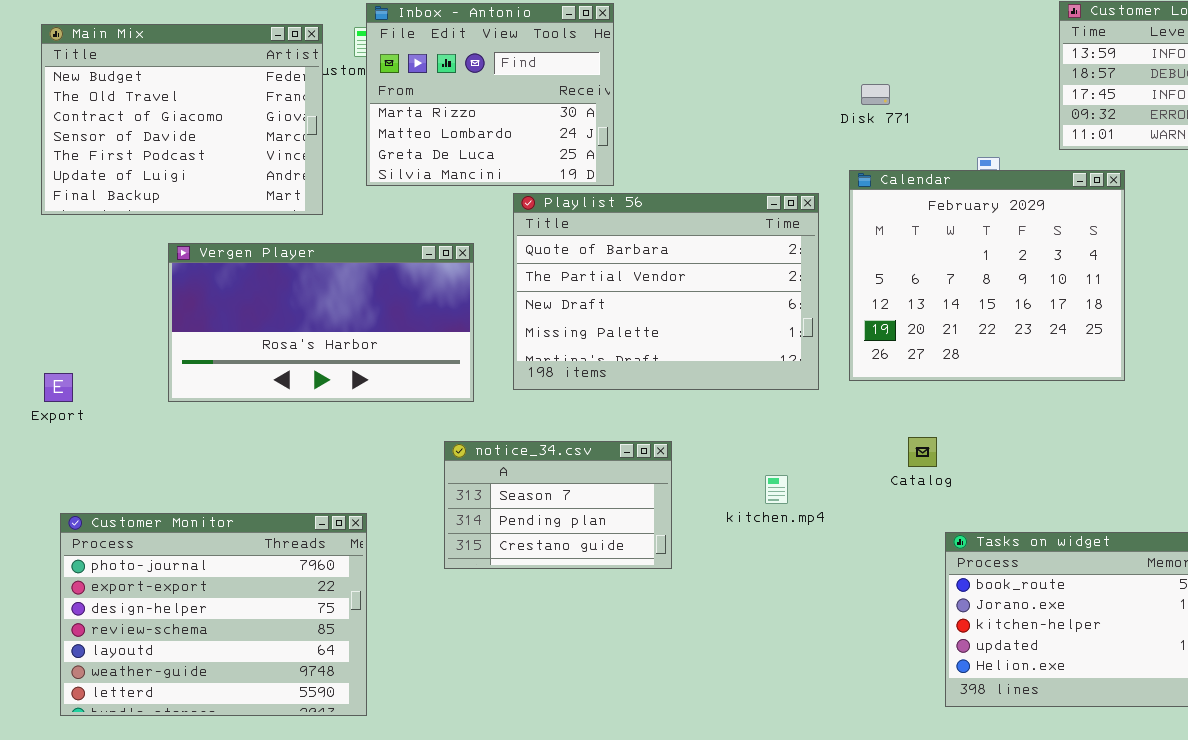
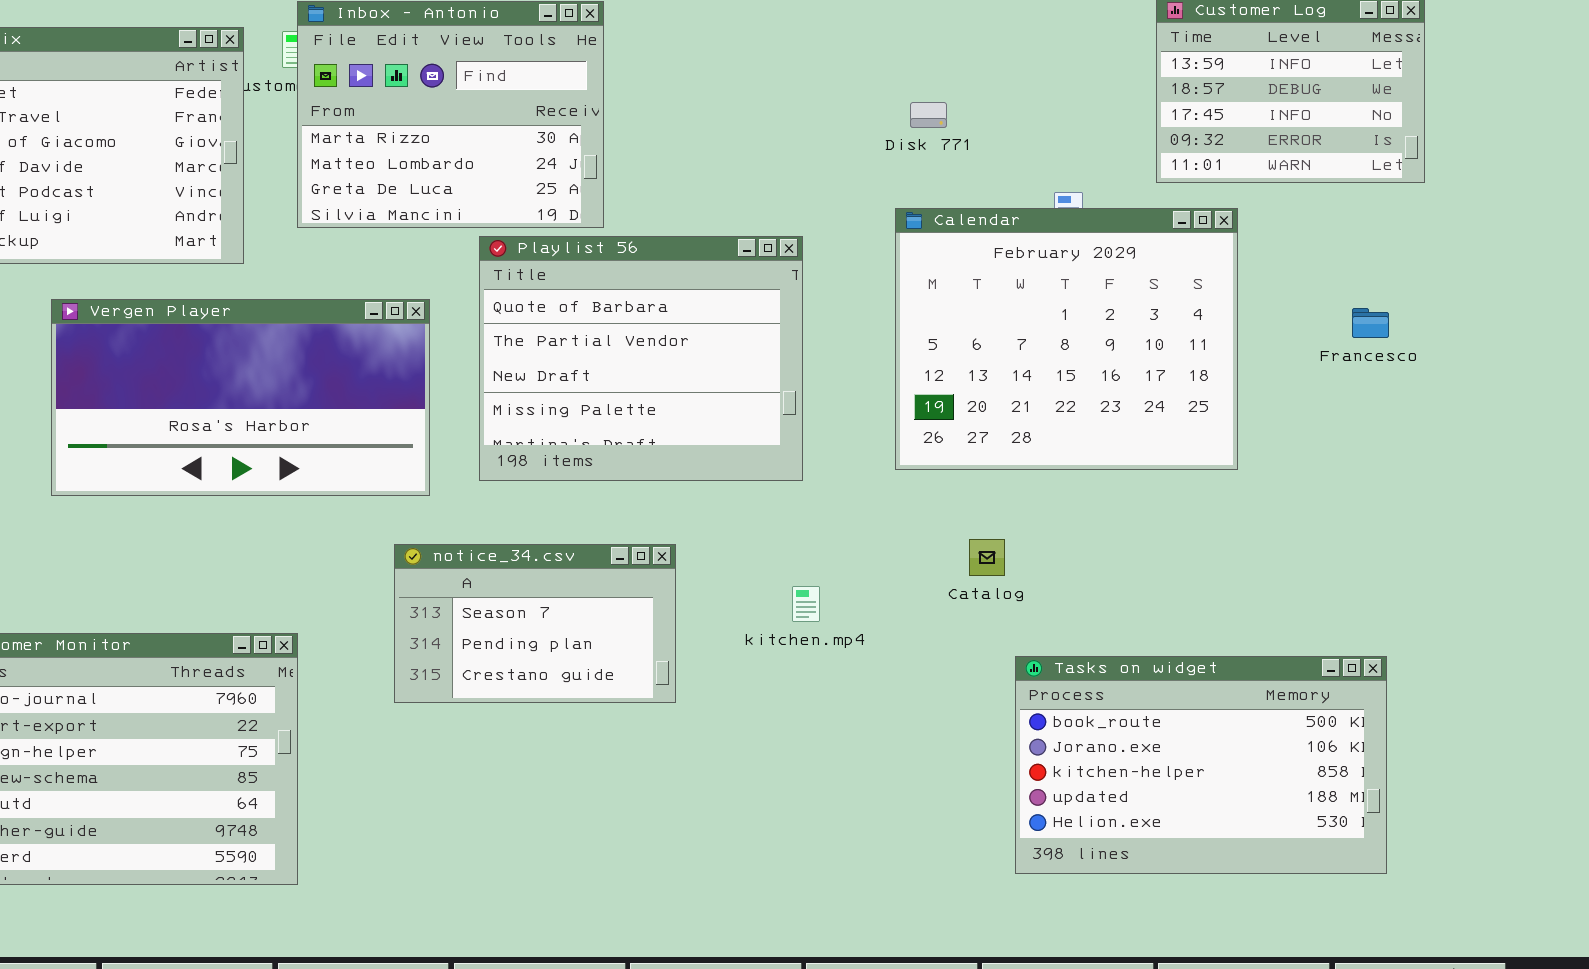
Playlist 56: [513,193,819,390] -> [479,236,803,481], resized

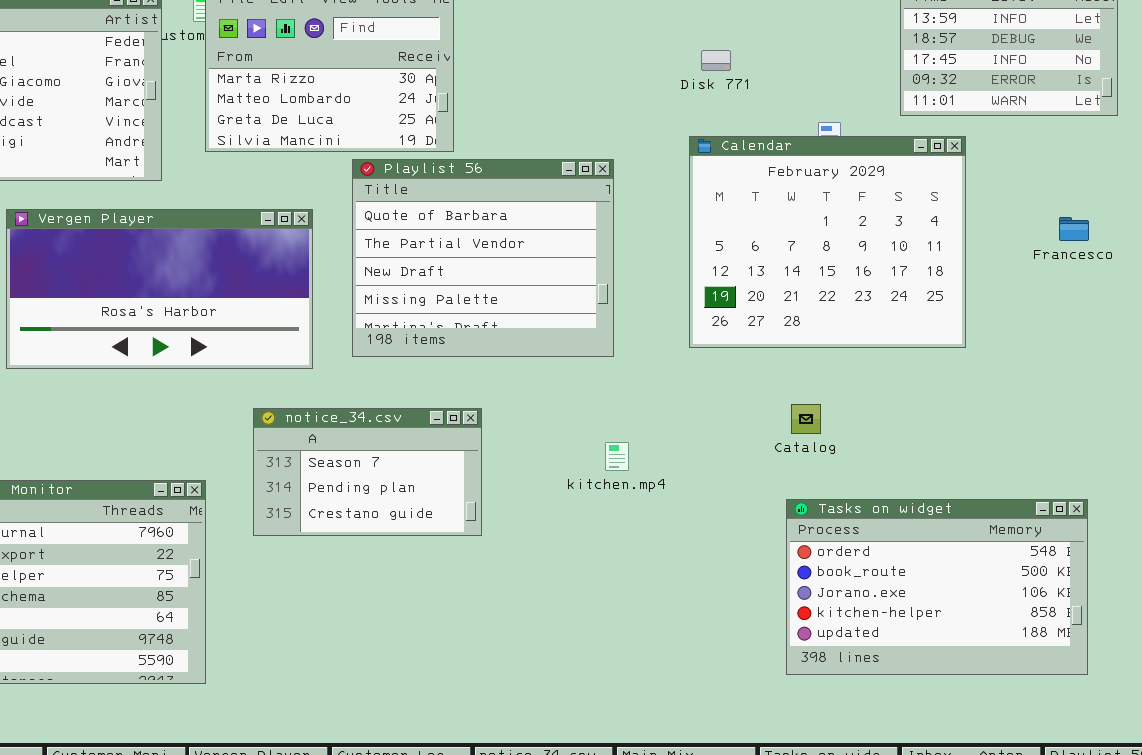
Catalog: [969,539,1005,576] -> [791,404,821,434], moved
notice_34.csv: [394,544,676,703] -> [253,408,482,536], moved
Tasks on widget: [1015,656,1387,874] -> [786,499,1088,675], scrolled up 1 row

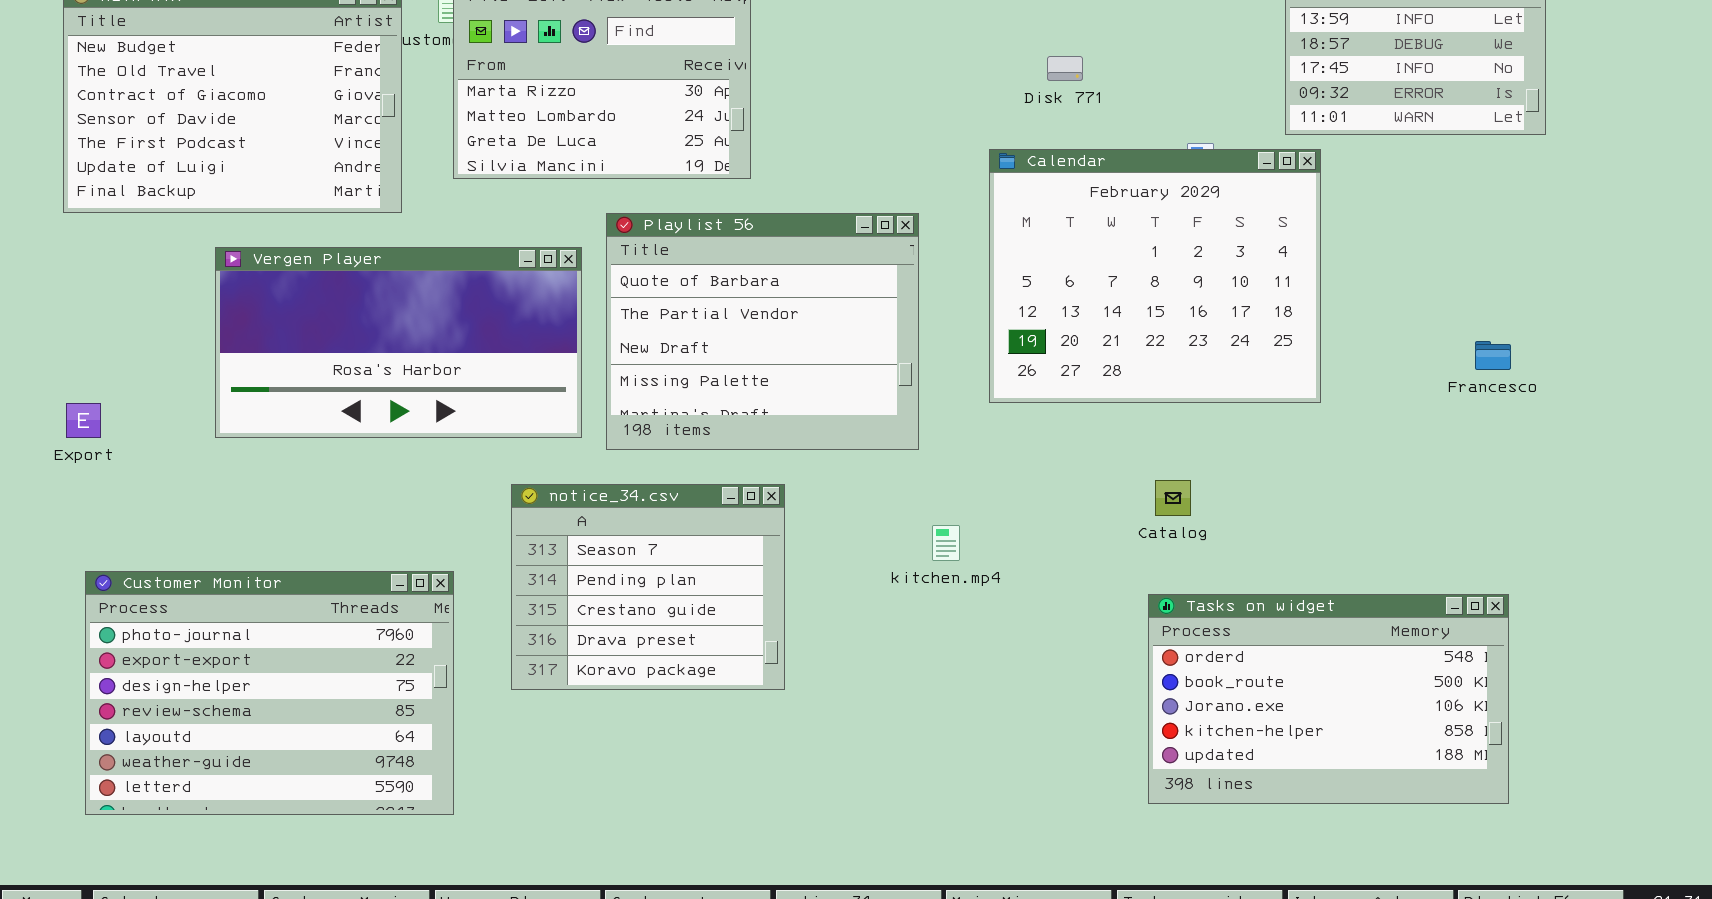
Calendar: [689,136,966,348] -> [989,149,1321,403], moved
Playlist 56: [352,159,614,357] -> [606,213,919,450], moved
Francesco: [1059,217,1089,241] -> [1475,341,1511,370], moved
notice_34.csv: [253,408,482,536] -> [511,484,785,690], resized

